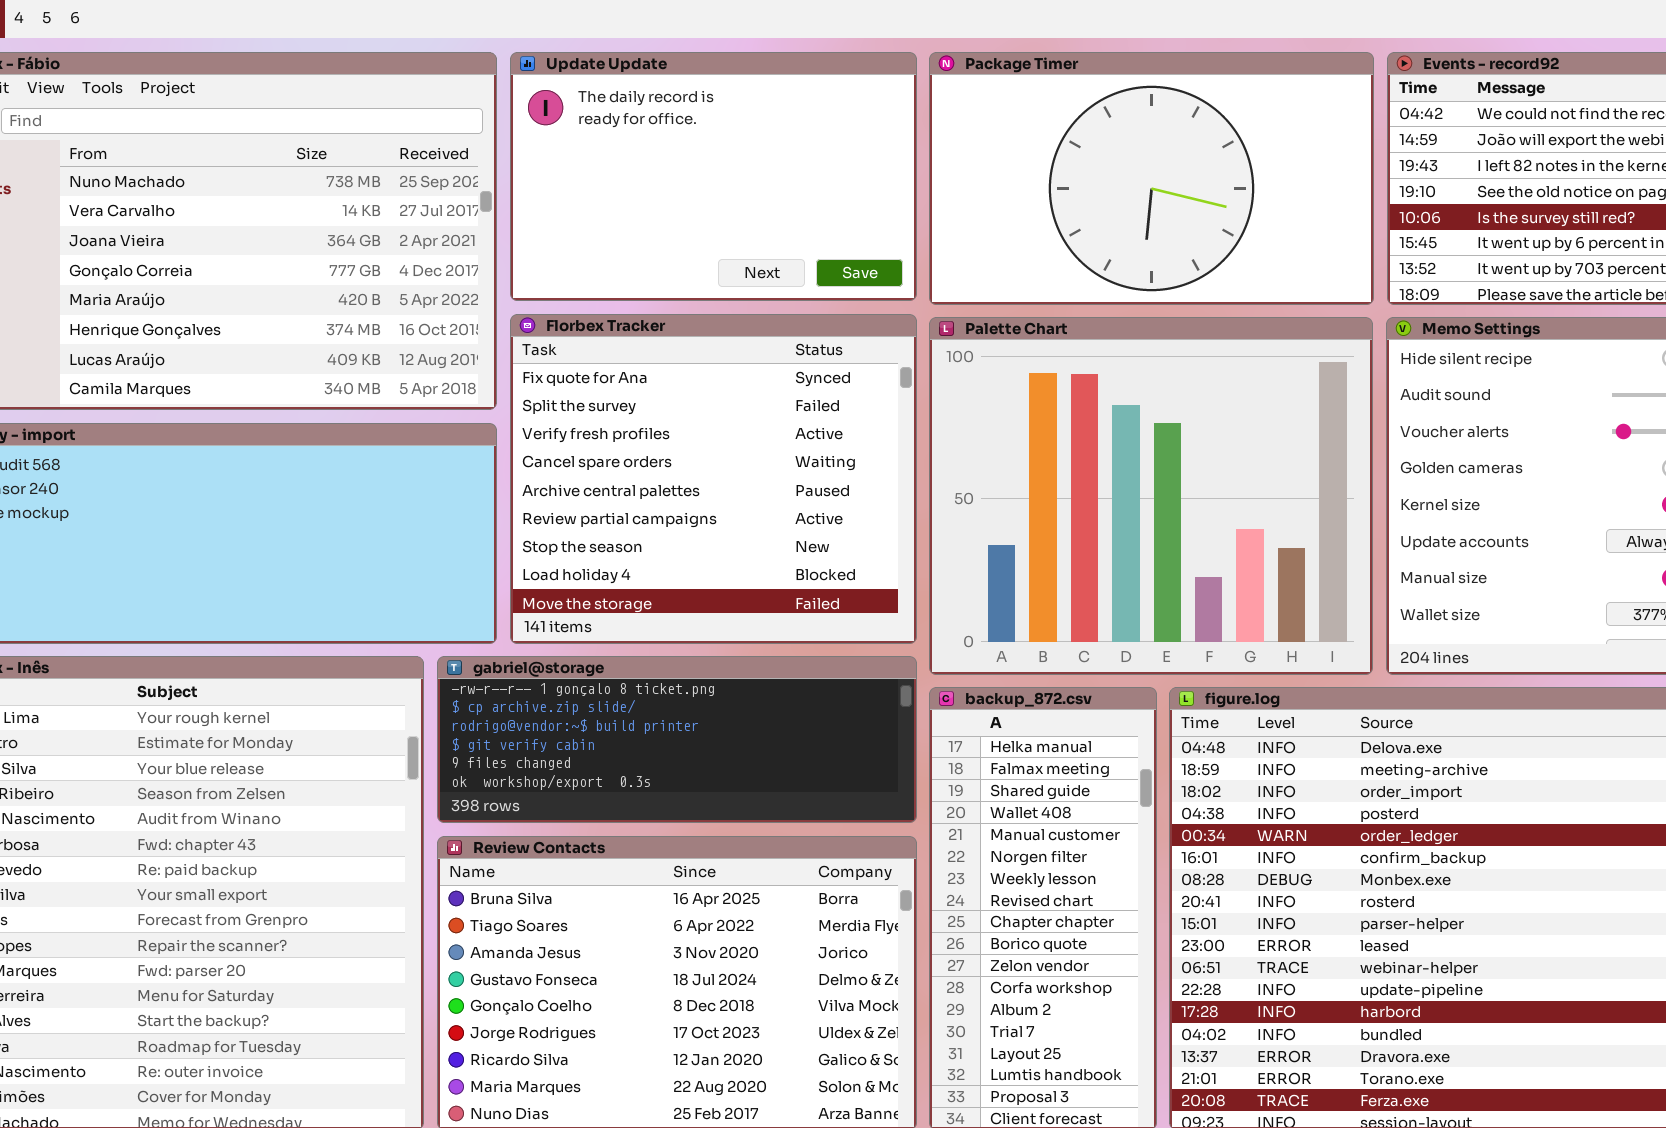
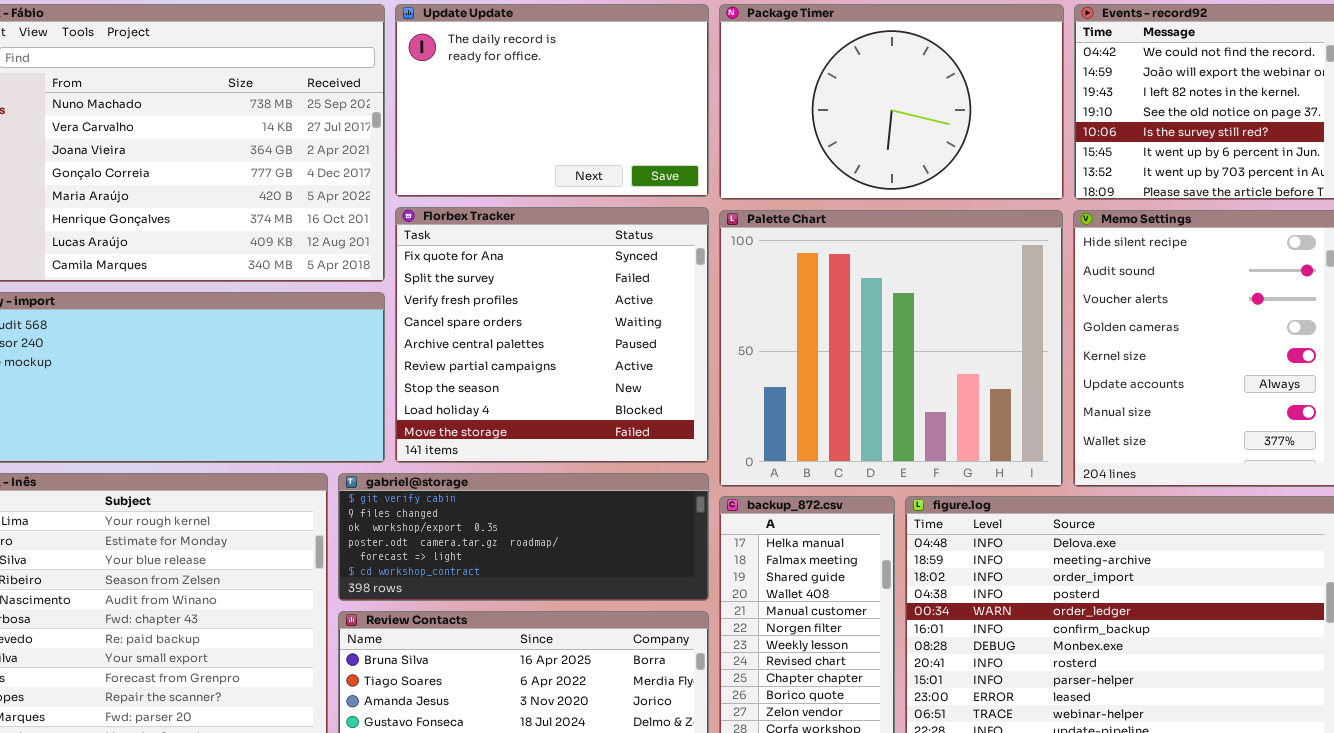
gabriel@storage: [437,656,917,823] -> [338,473,709,601], scrolled down 3 rows

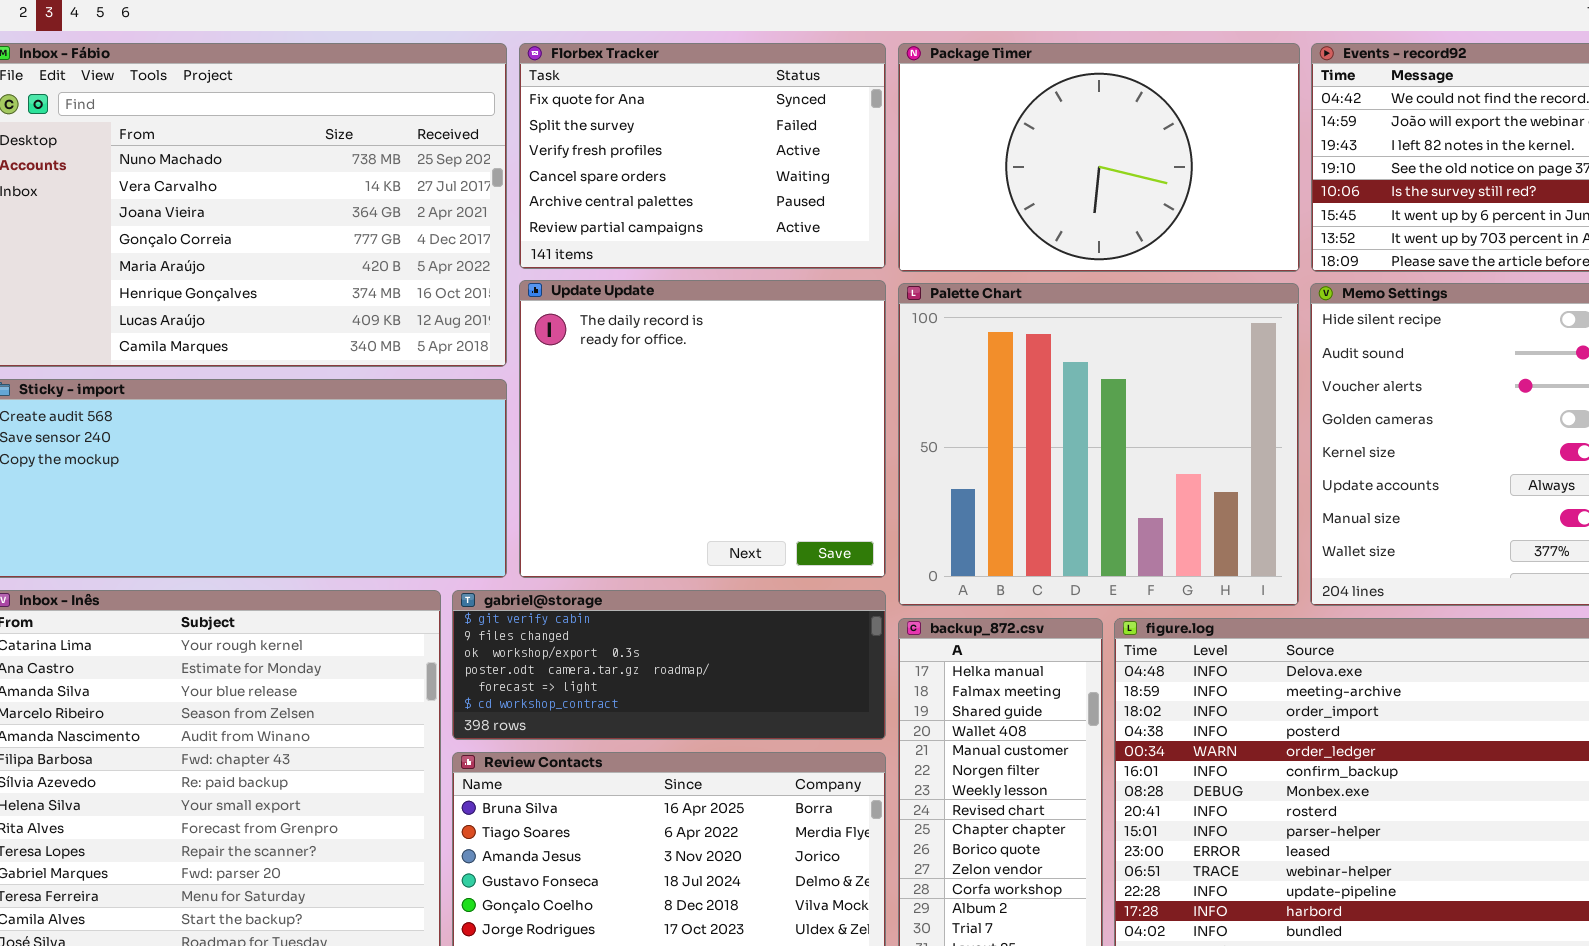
Update Update: [395,4,709,197] -> [519,280,886,578], moved, resized
Florbex Tracker: [395,207,709,463] -> [519,43,886,269], moved, resized

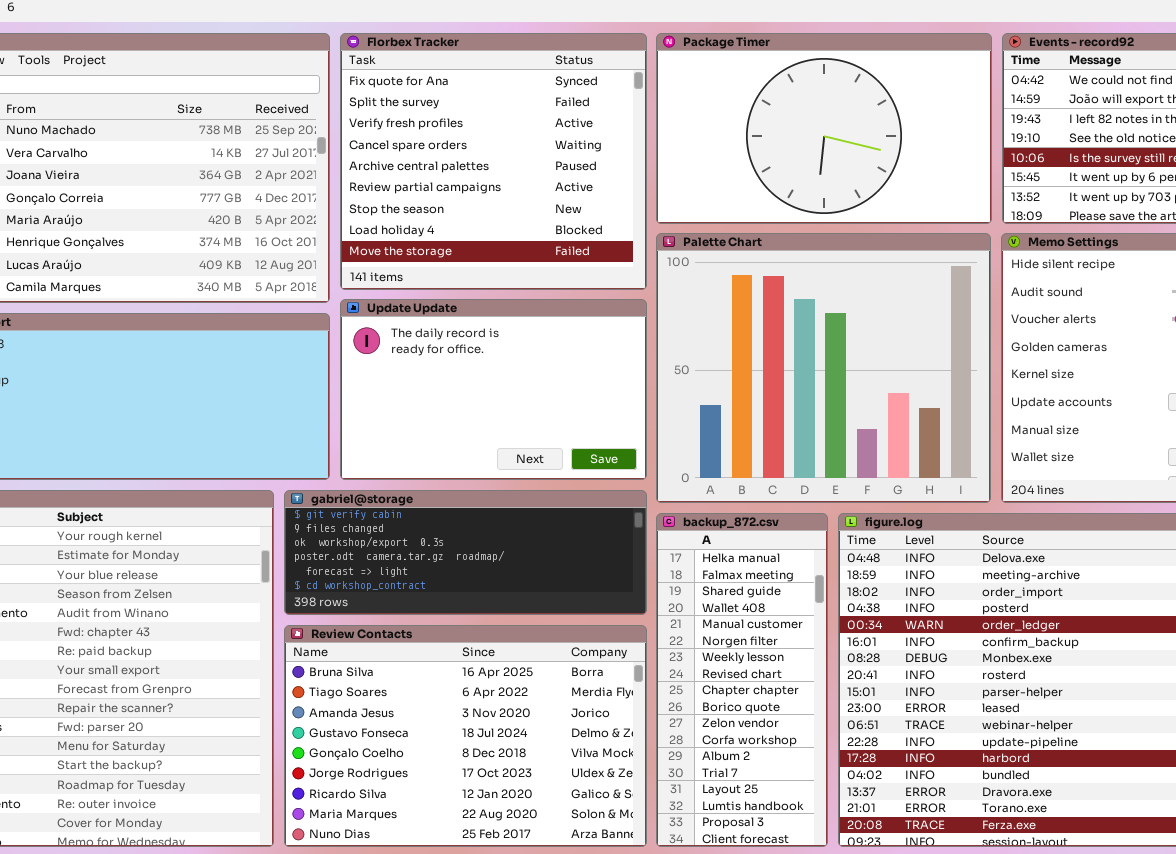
Florbex Tracker: [519,43,886,269] -> [340,33,647,290], resized
Update Update: [519,280,886,578] -> [340,299,647,480], resized

